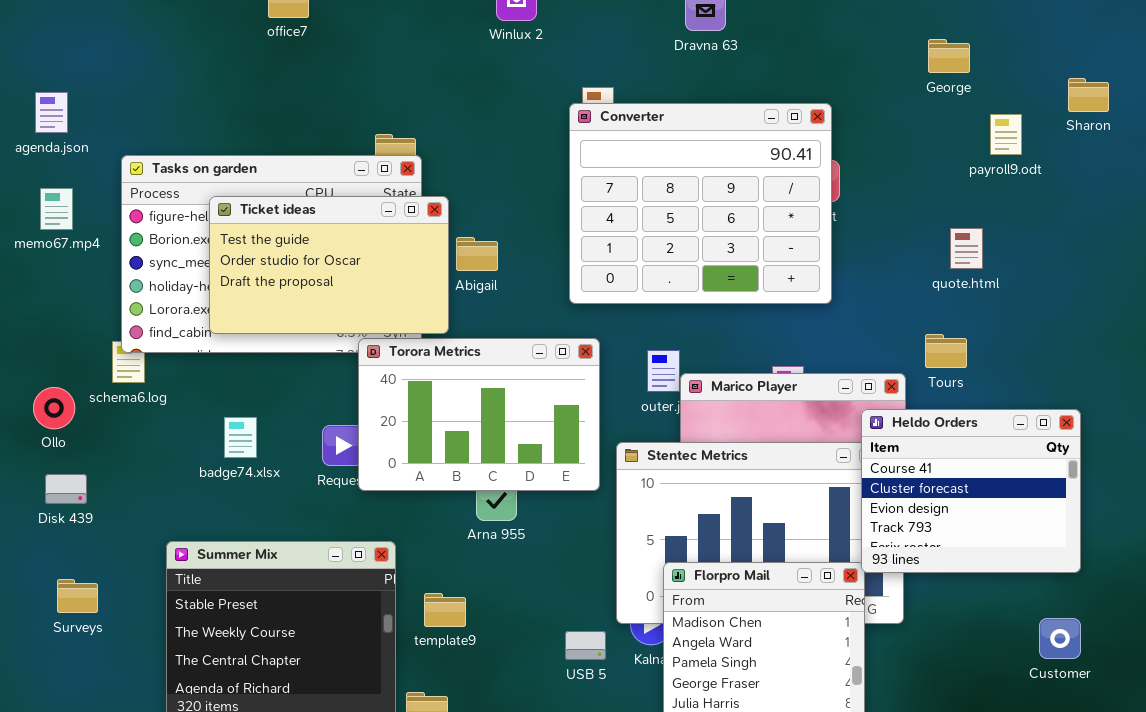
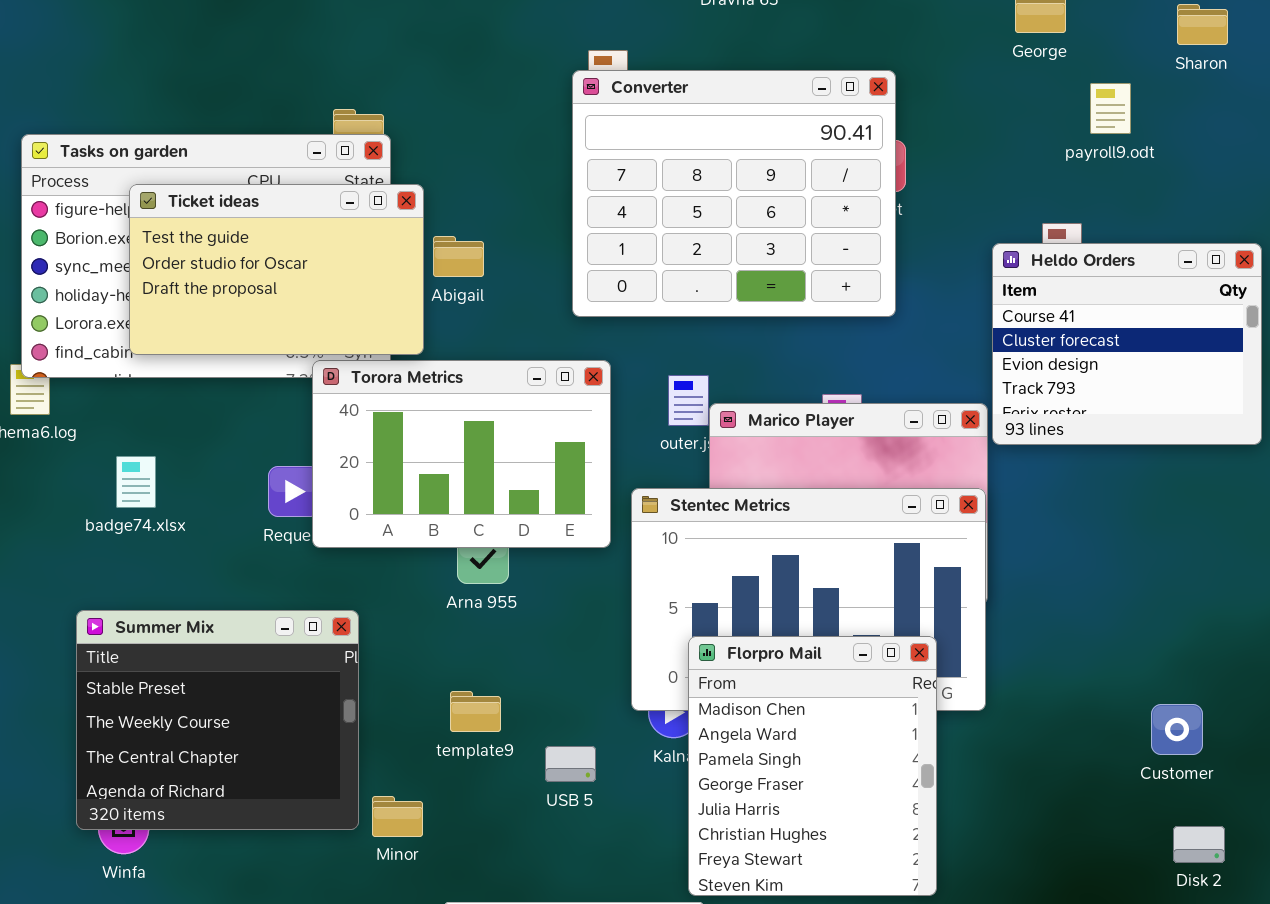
Sharon: [1068,78,1109,112] -> [1177,4,1228,45], moved
Heldo Orders: [861,409,1081,573] -> [992,243,1262,445], moved
badge74.xlsx: [224,417,257,458] -> [116,456,156,508], moved
template9: [424,593,466,627] -> [450,691,501,732], moved
USB 5: [565,631,606,660] -> [545,746,596,782], moved

